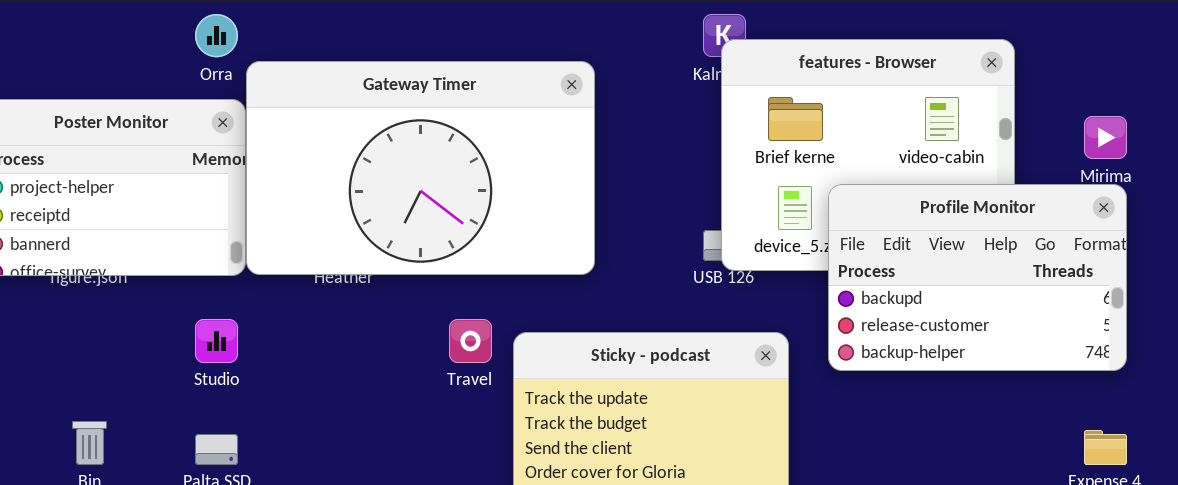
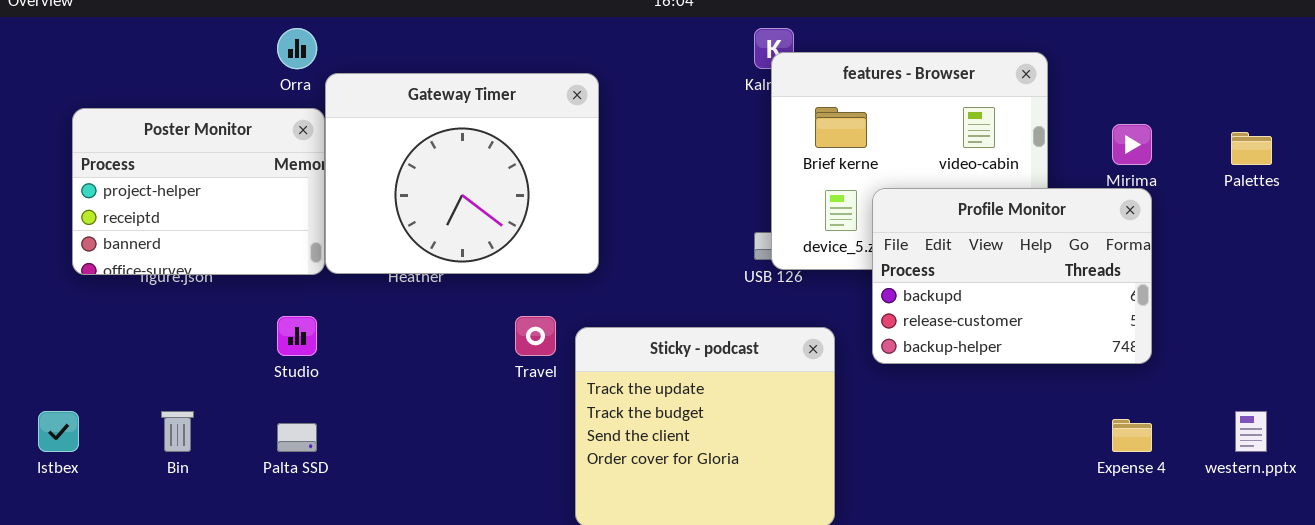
Gateway Timer: [246,61,595,275] -> [325,73,599,274], resized

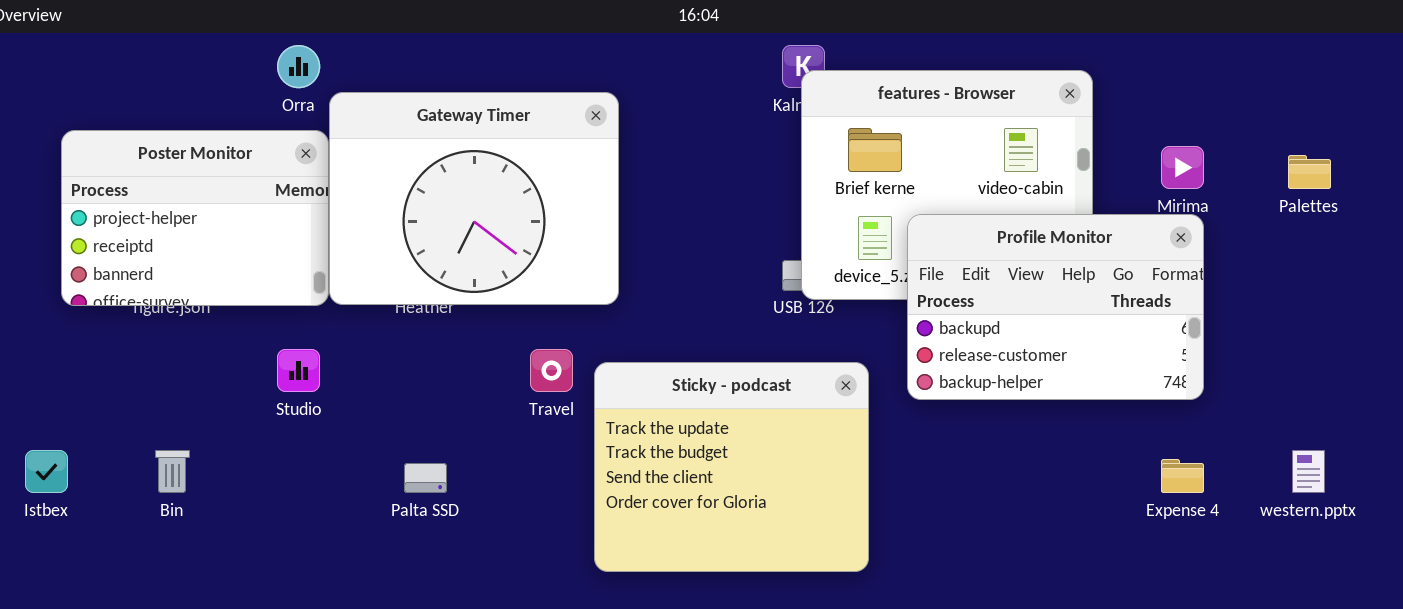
Palta SSD: [277,423,317,452] -> [404,463,447,493], moved

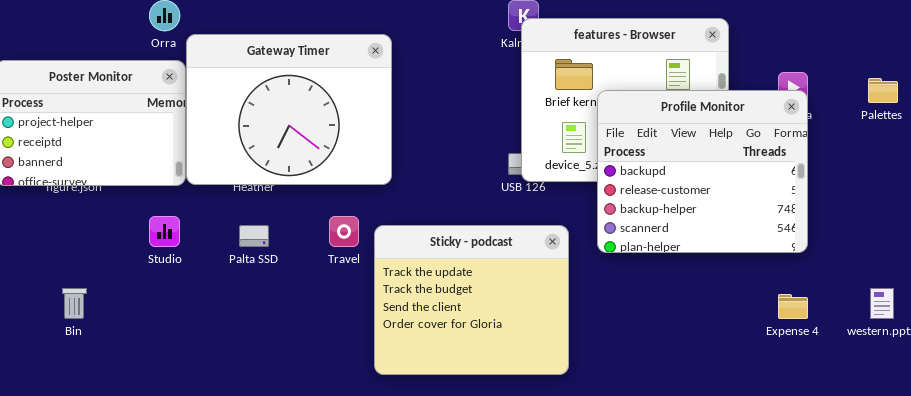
Profile Monitor: [907,214,1204,400] -> [597,90,808,253], resized
Palta SSD: [404,463,447,493] -> [239,225,269,247], moved

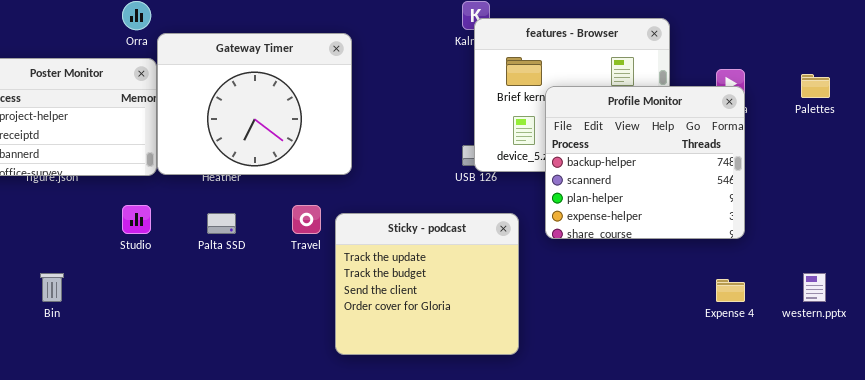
Profile Monitor: [597,90,808,253] -> [545,86,745,239], scrolled down 2 rows

